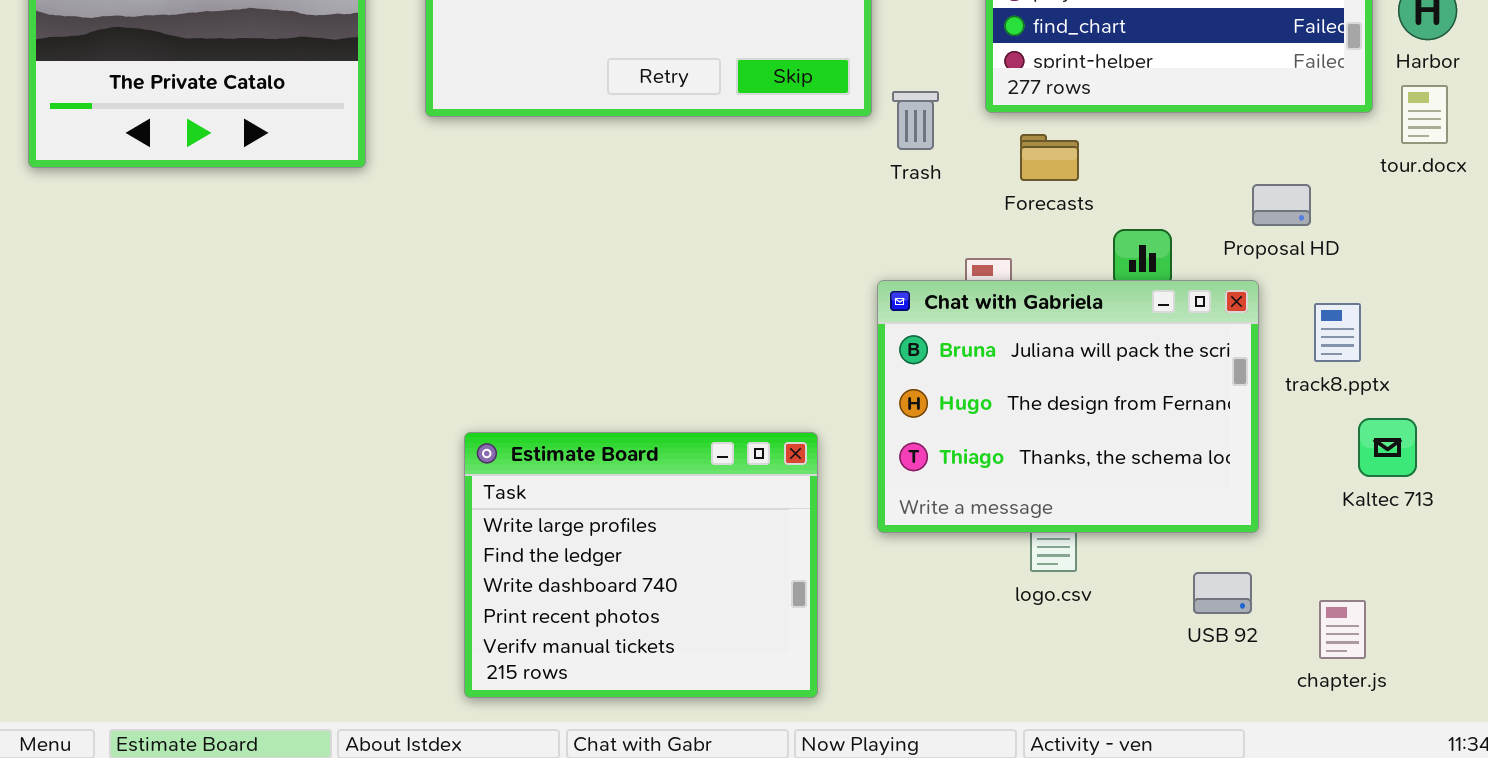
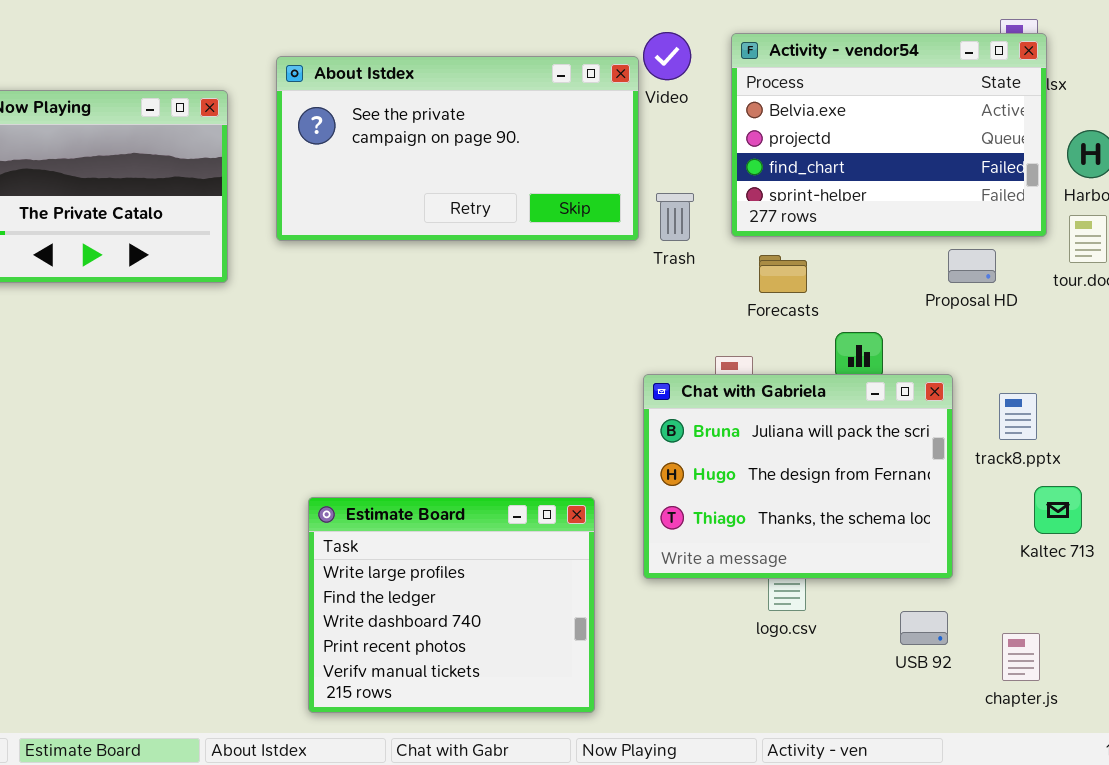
Trash: [892,91,939,150] -> [656,193,694,241], moved
Proposal HD: [1252,184,1311,226] -> [948,249,996,283], moved

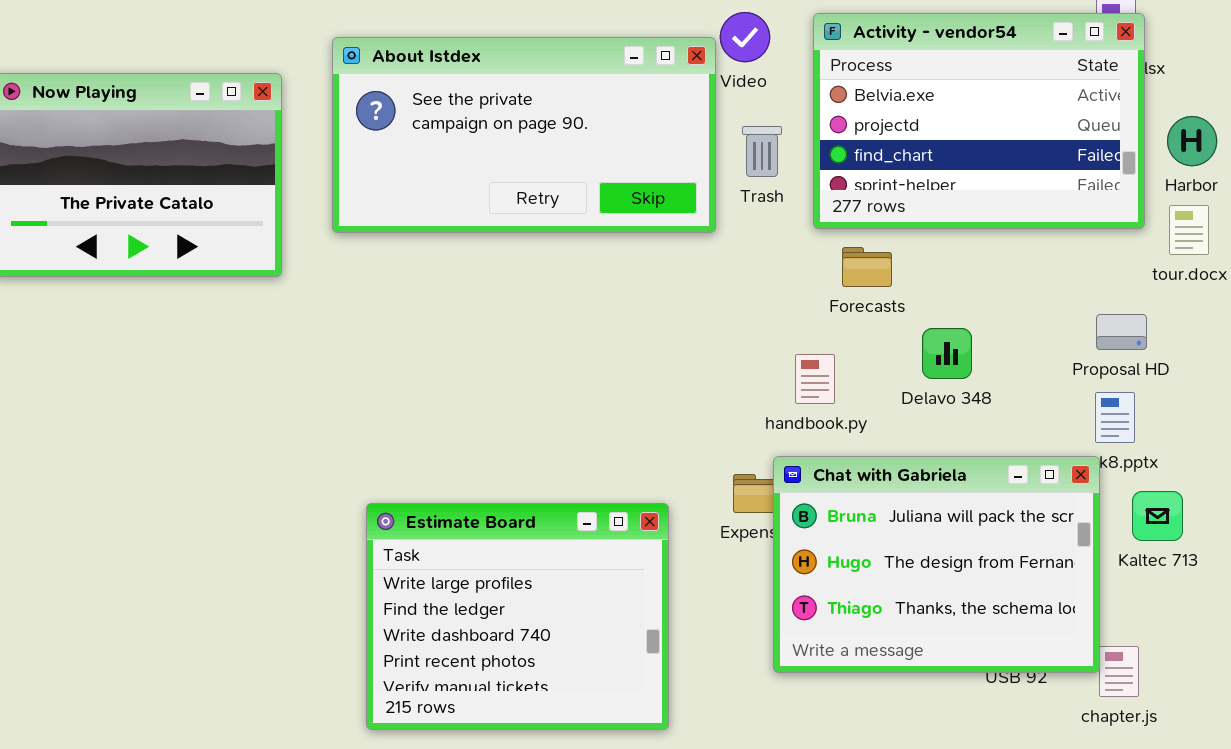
Trash: [656,193,694,241] -> [742,126,782,177], moved
Proposal HD: [948,249,996,283] -> [1096,314,1147,350], moved
Chat with Gabriela: [643,374,953,579] -> [773,456,1100,673], moved

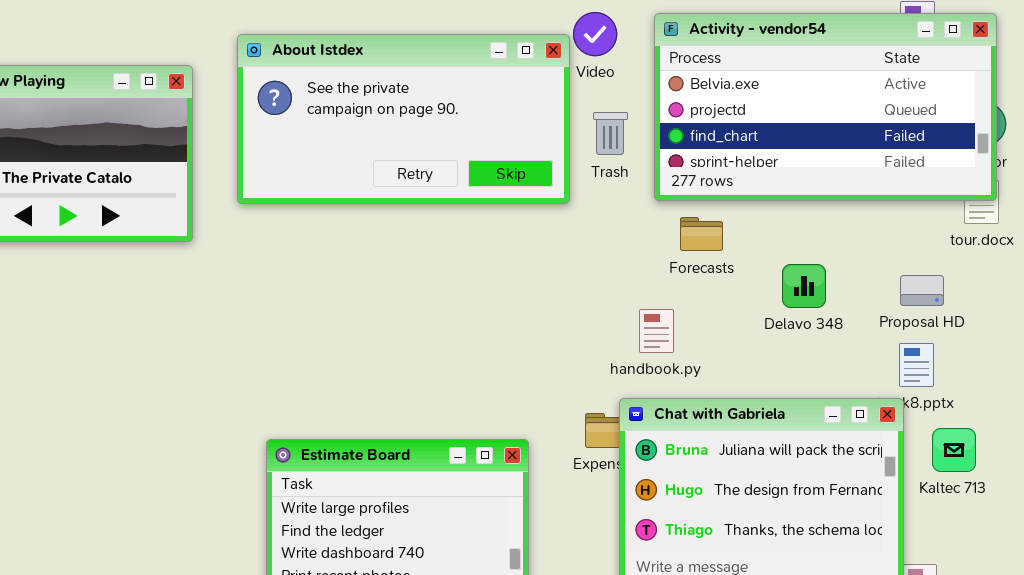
Activity - vendor54: [813,13,1145,229] -> [654,13,997,201], resized
Delavo 348: [922,328,972,379] -> [782,264,826,308], moved

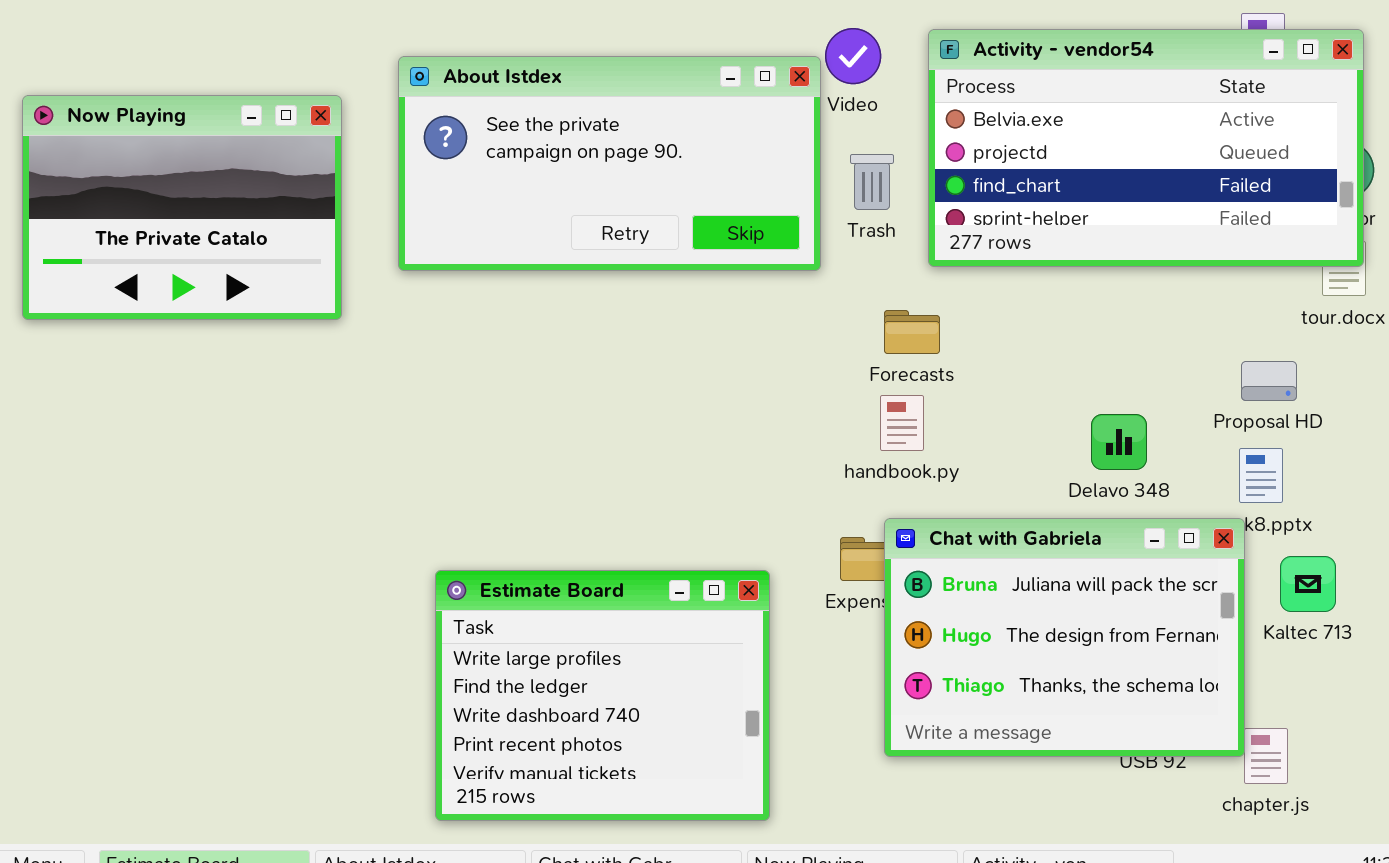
Forecasts: [680,217,723,251] -> [884,310,940,354], moved
Delavo 348: [782,264,826,308] -> [1091,414,1147,470], moved
handbook.py: [639,309,674,353] -> [880,395,924,451], moved

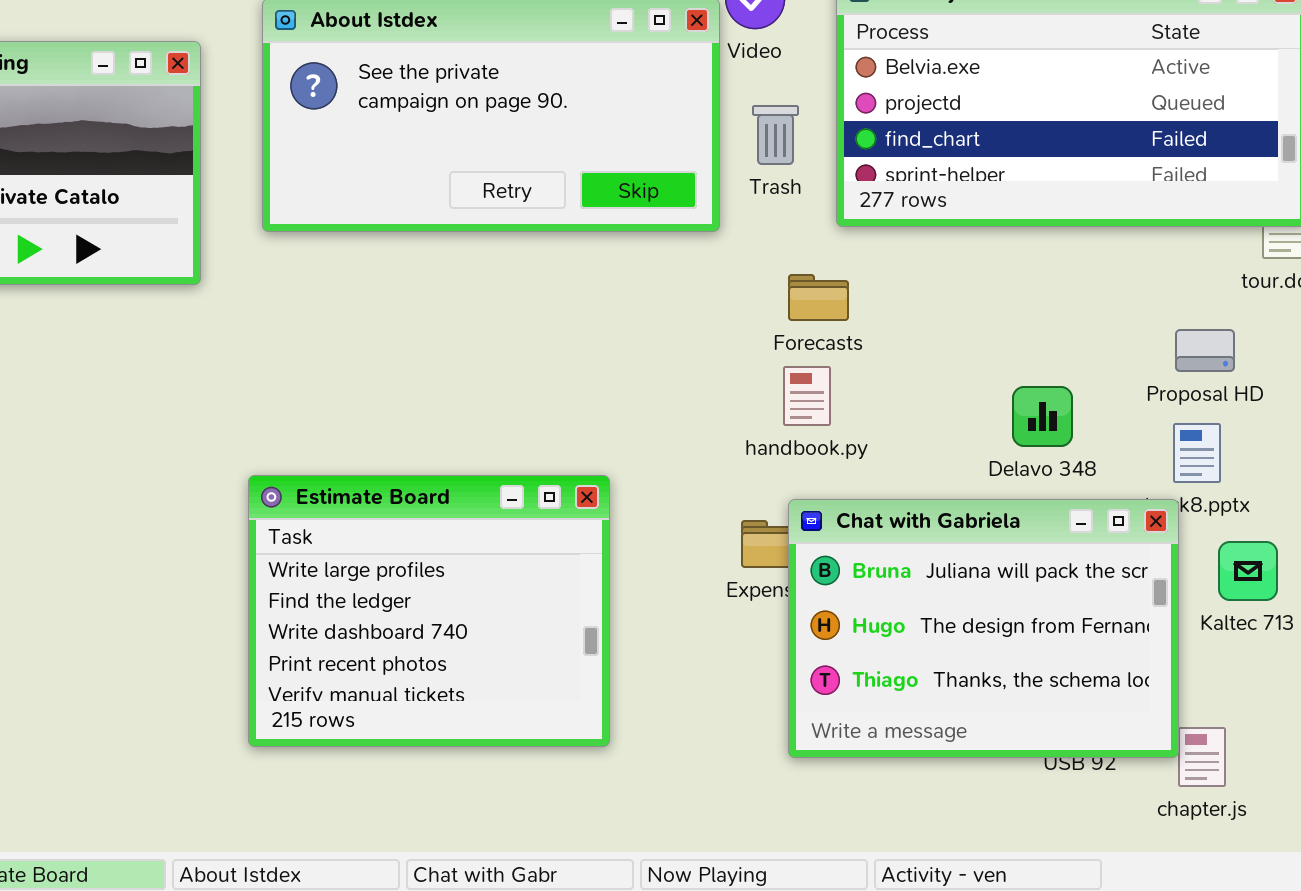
Estimate Board: [435,570,770,821] -> [248,475,610,747], moved

